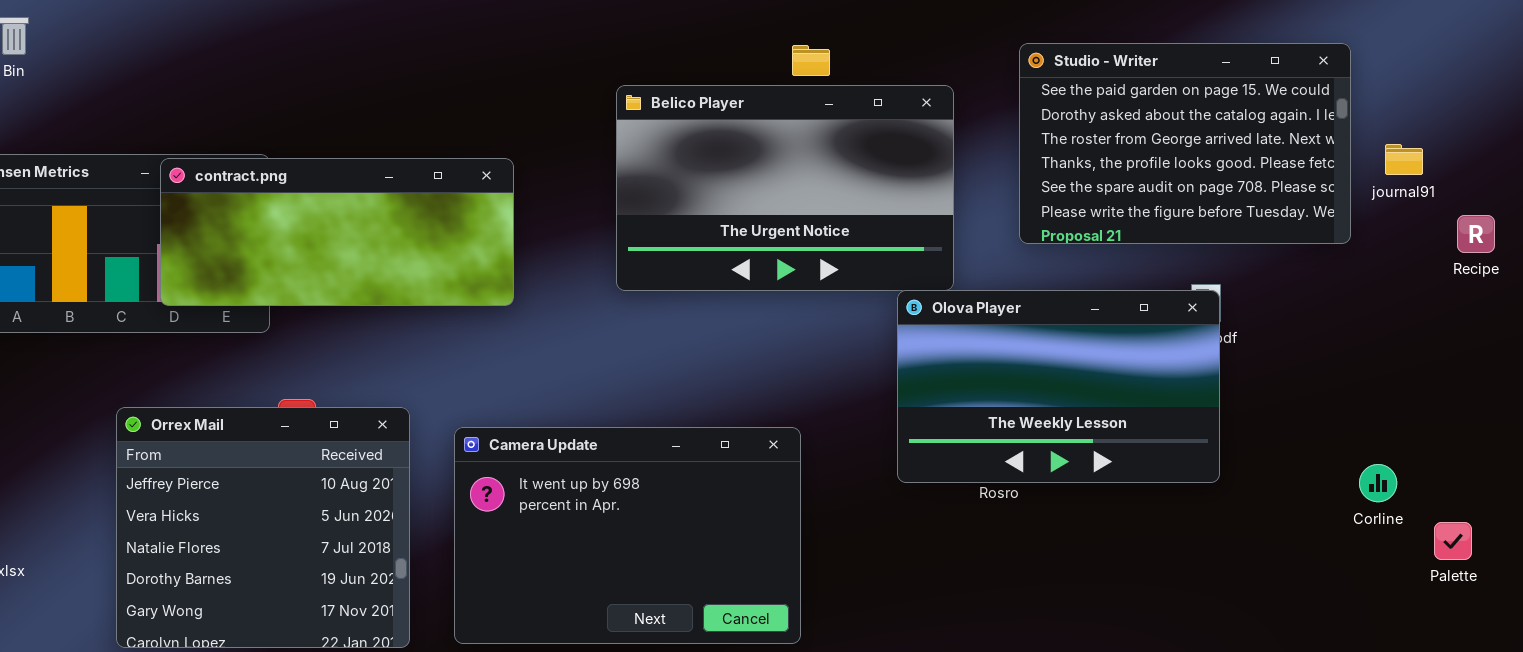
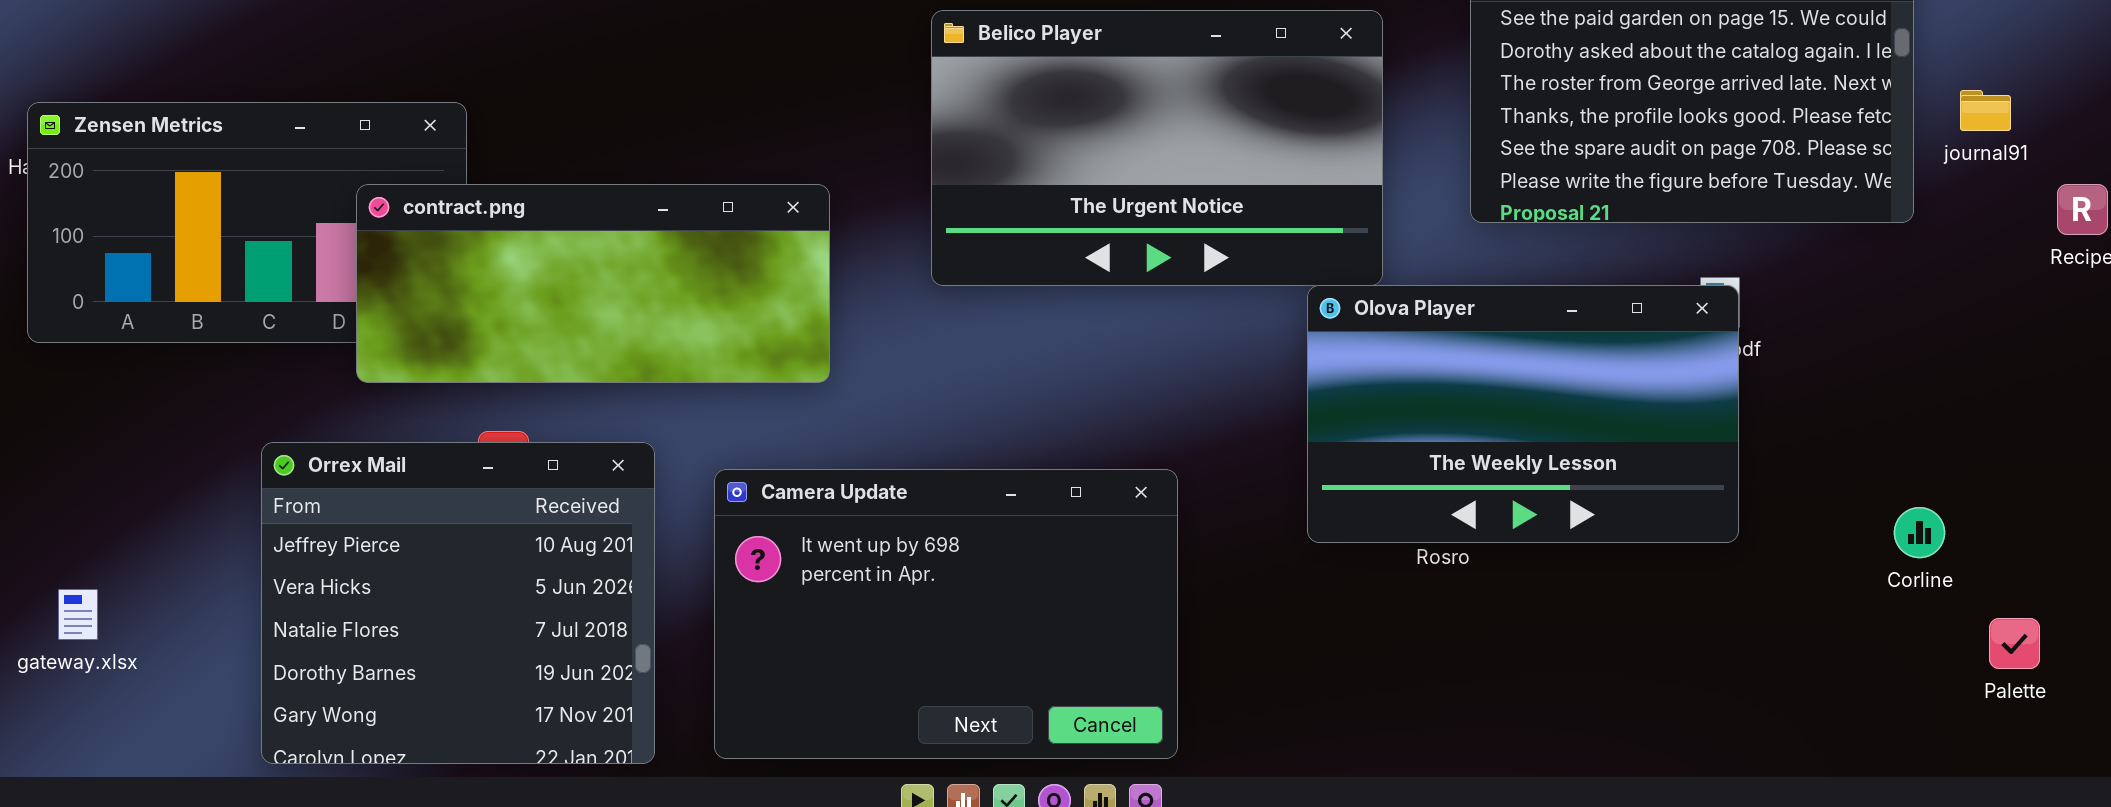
contract.png: [160,158,514,306] -> [356,184,830,383], moved
Corline: [1359,464,1397,502] -> [1894,507,1945,558], moved
Palette: [1434,522,1472,560] -> [1989,618,2040,669], moved

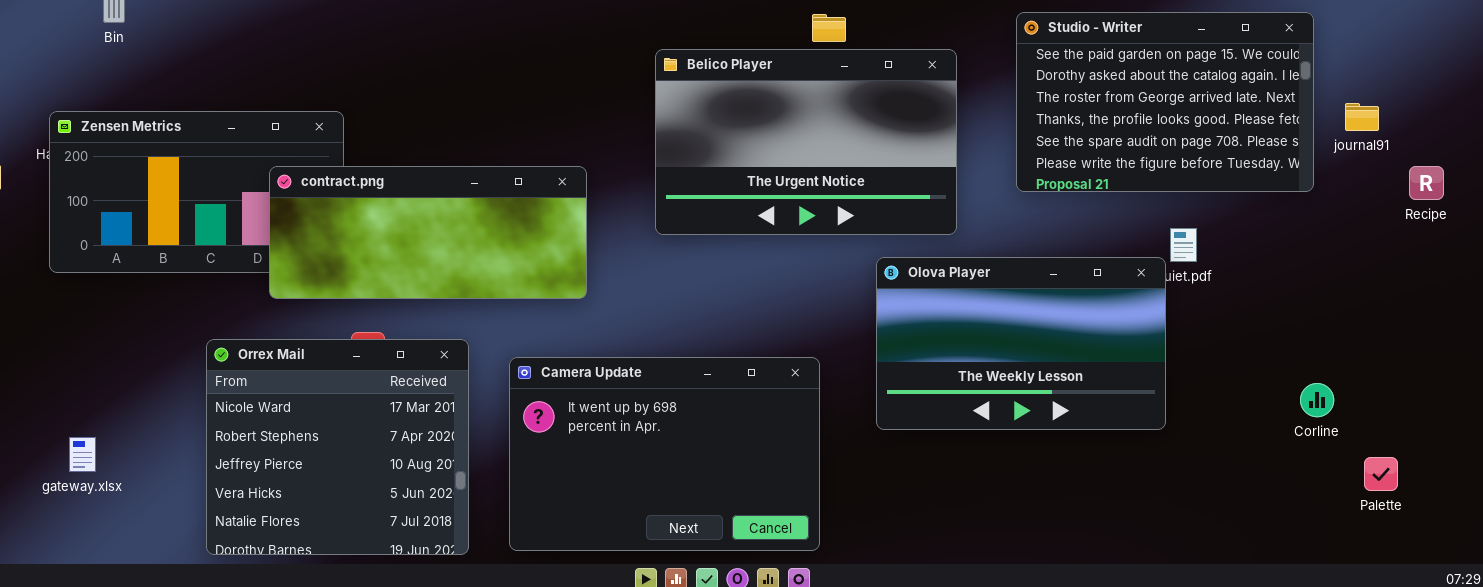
Olova Player: [1307,285,1739,543] -> [876,257,1166,430], moved
Orrex Mail: [261,442,655,764] -> [206,339,469,555], scrolled up 2 rows

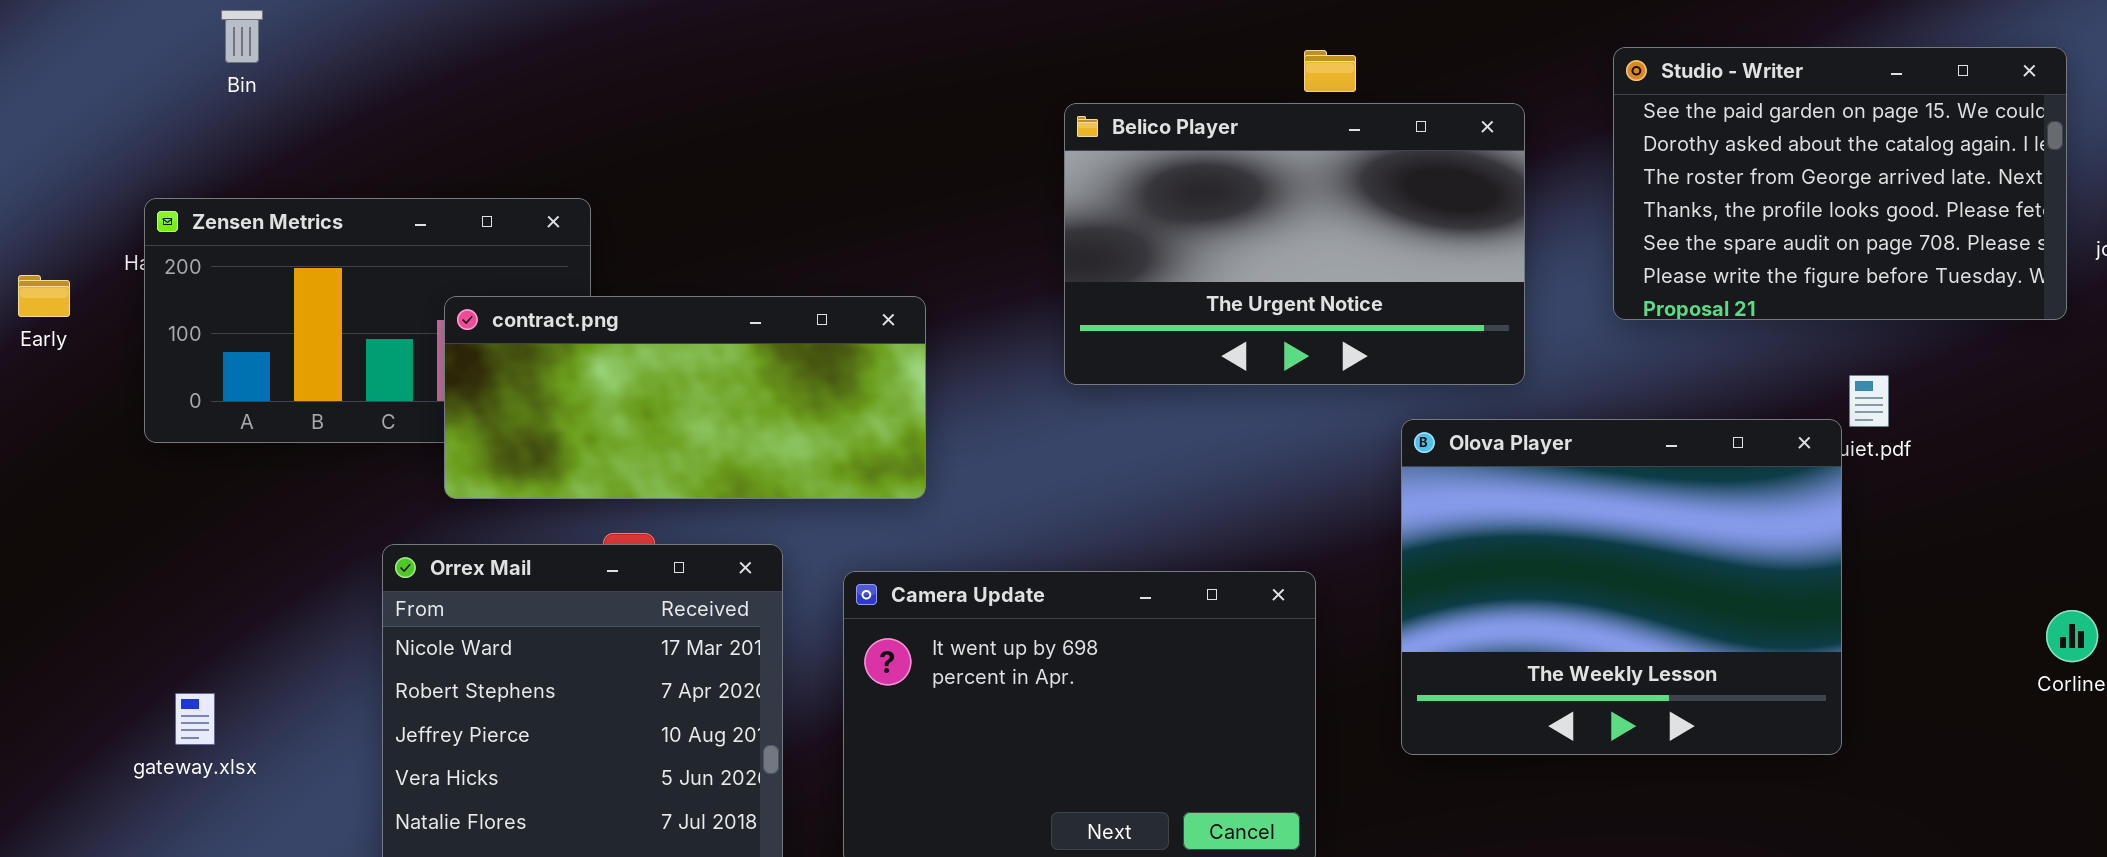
contract.png: [269,166,587,299] -> [444,296,926,499], moved
Olova Player: [876,257,1166,430] -> [1401,419,1842,755], resized

